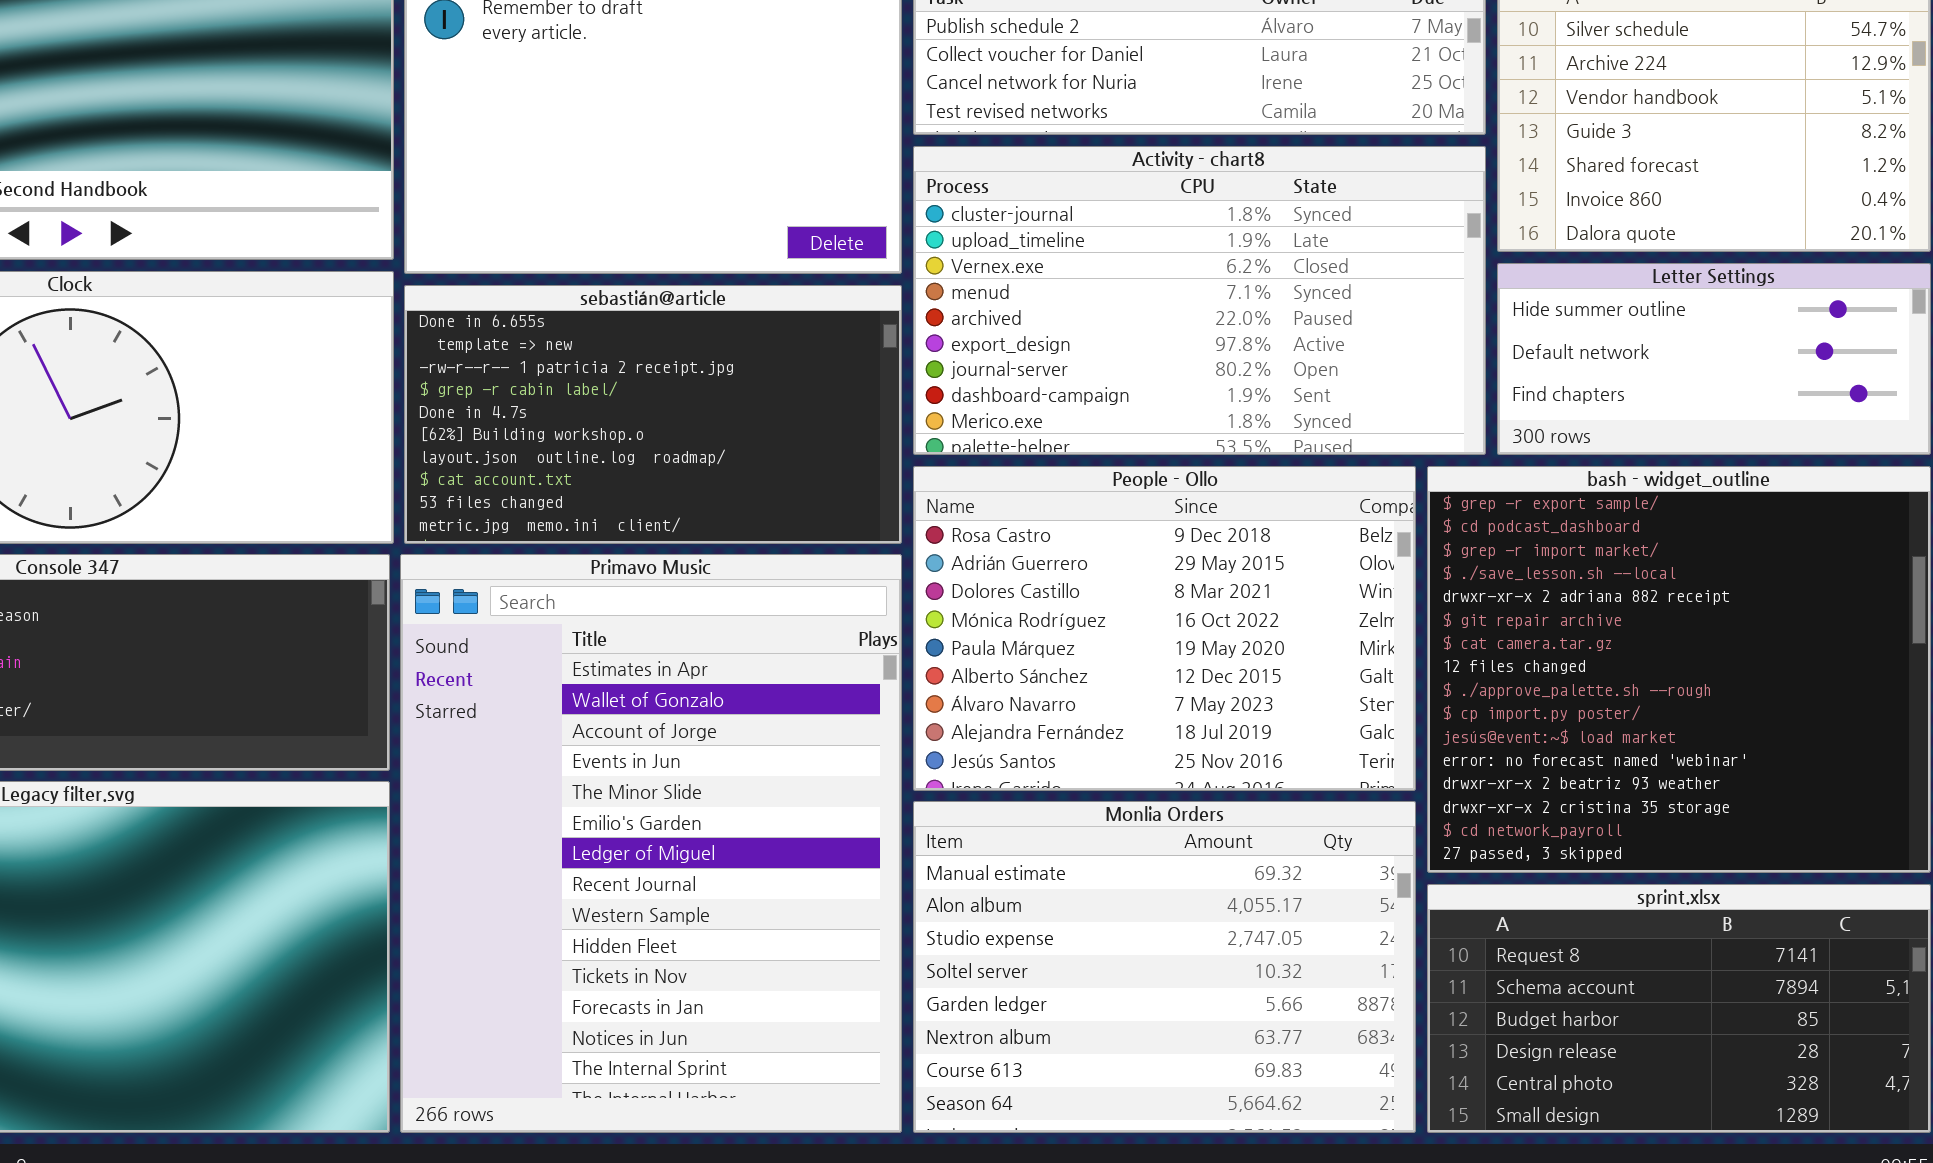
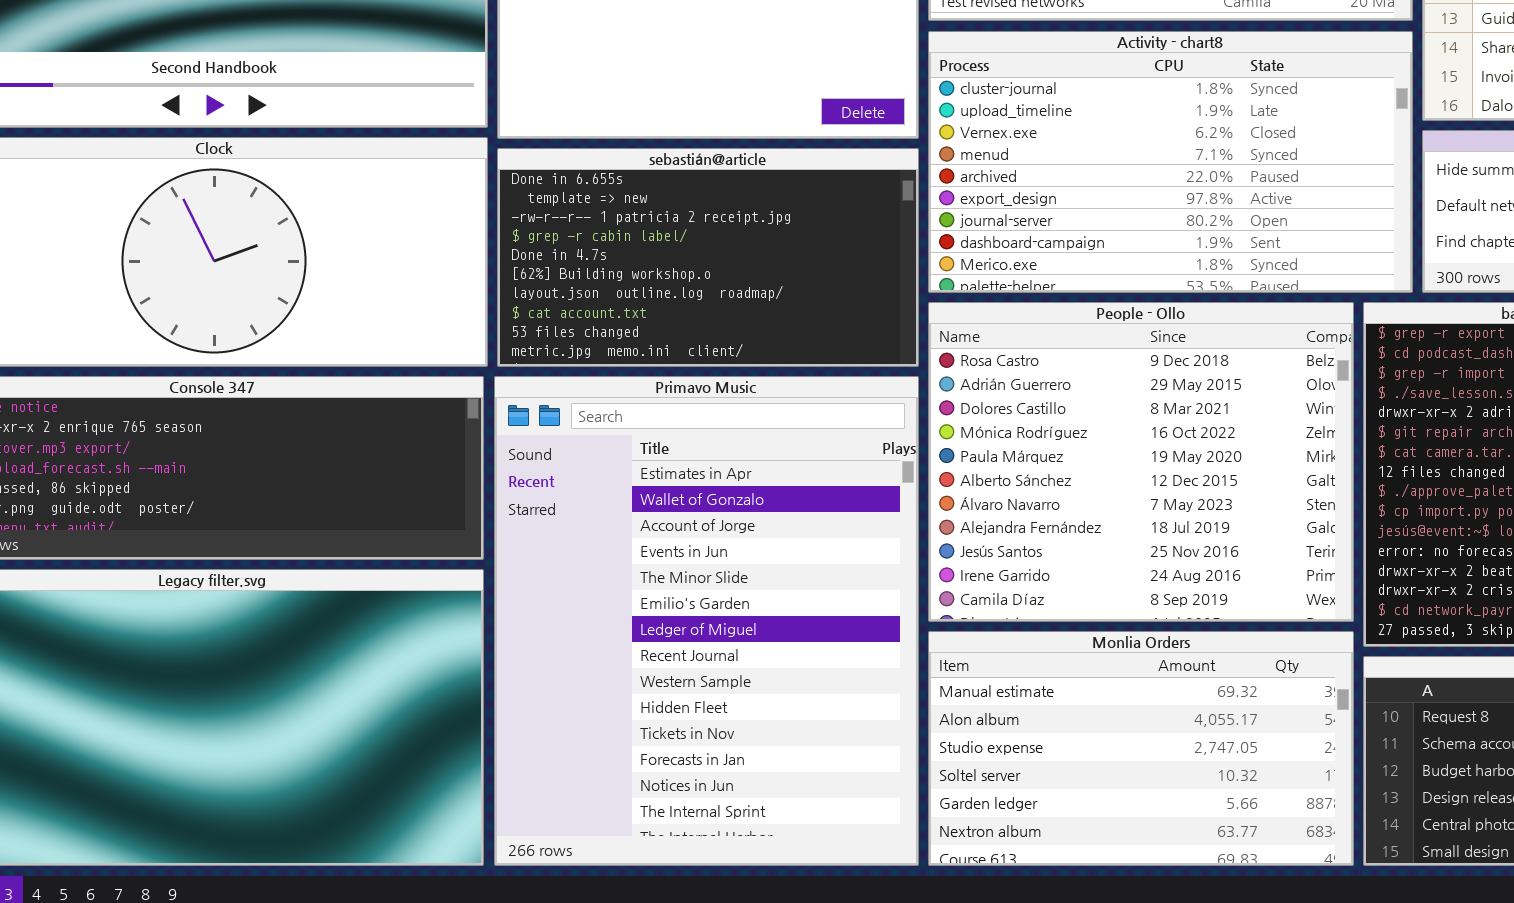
People - Ollo: [913,466,1416,791] -> [928,302,1354,622], resized
Monlia Orders: [913,801,1416,1133] -> [928,631,1354,866], resized

